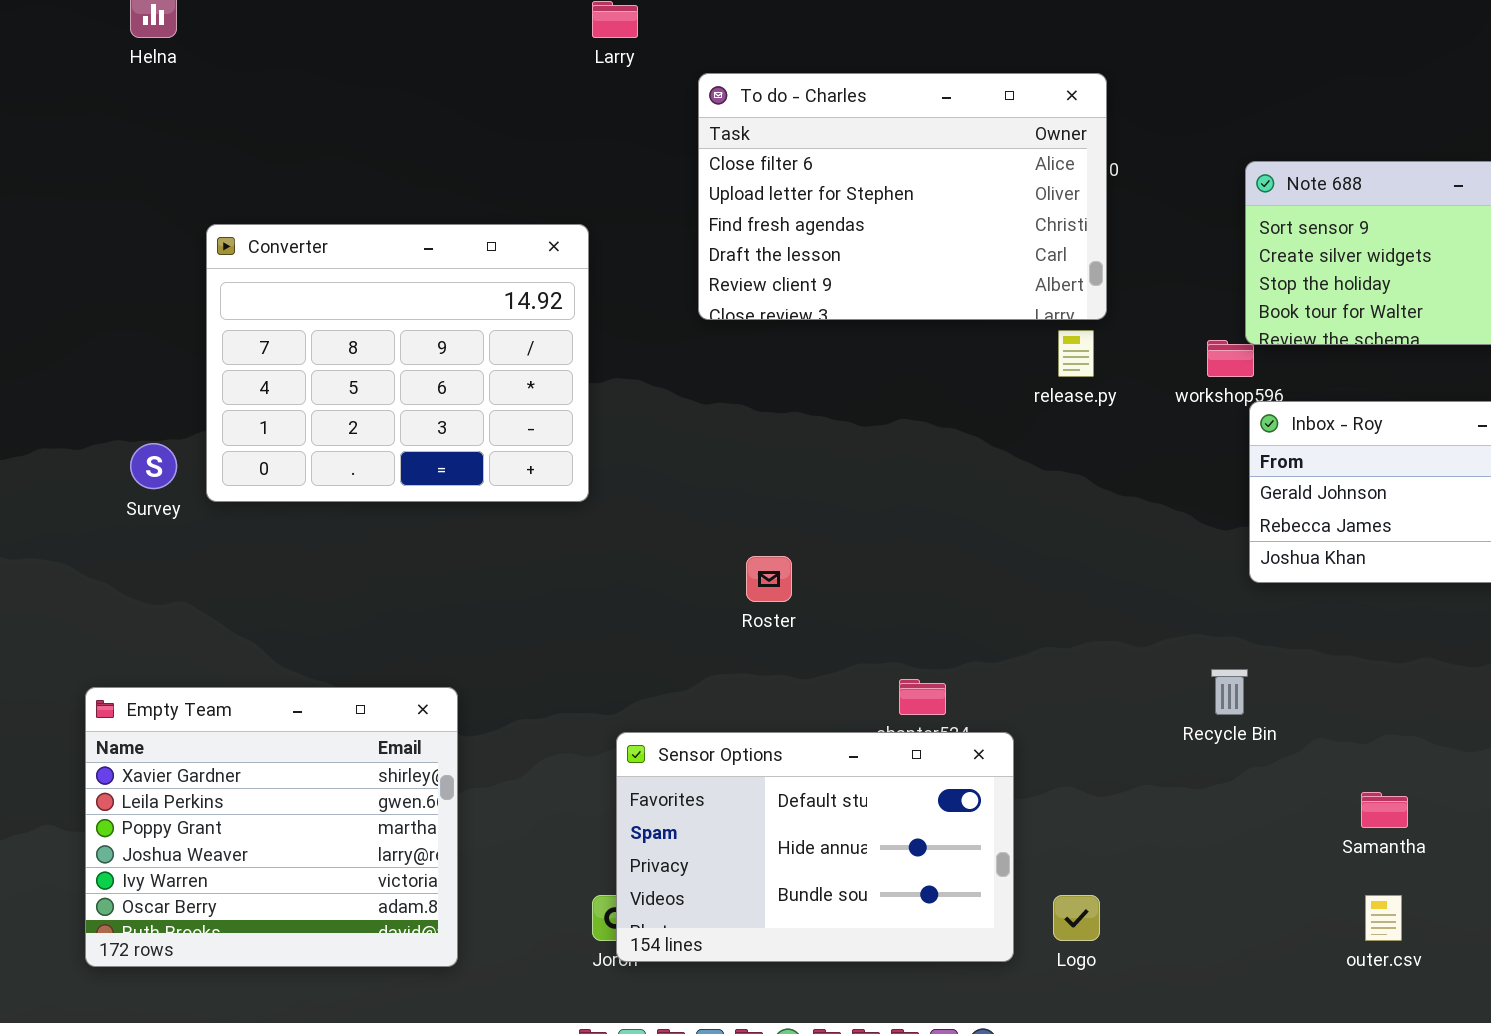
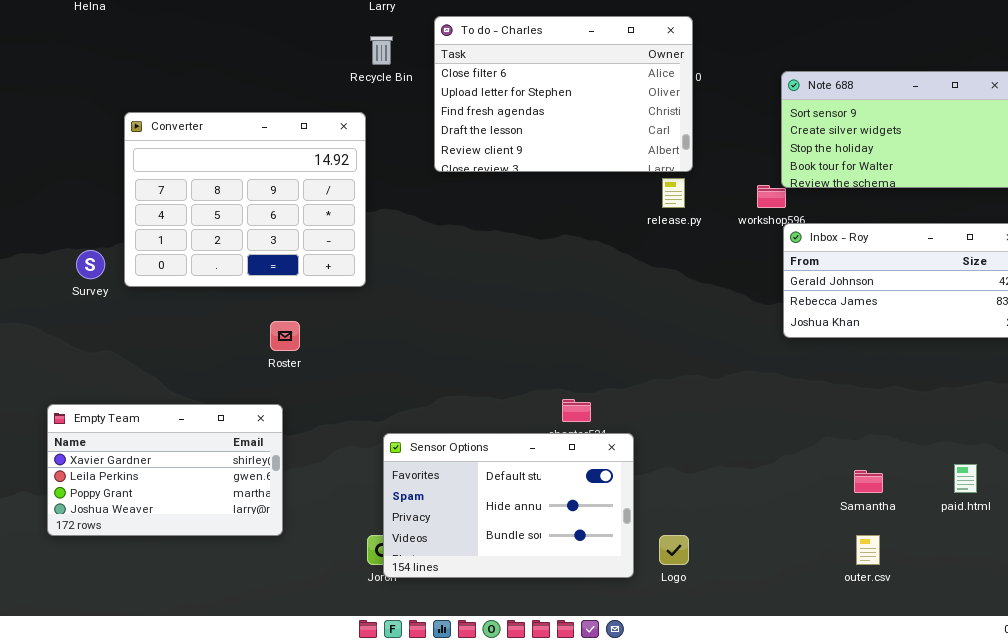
Roster: [746,556,792,602] -> [270,321,300,351], moved
Recycle Bin: [1211,669,1248,715] -> [370,36,393,65], moved
Empty Team: [85,687,458,967] -> [47,404,283,536], resized

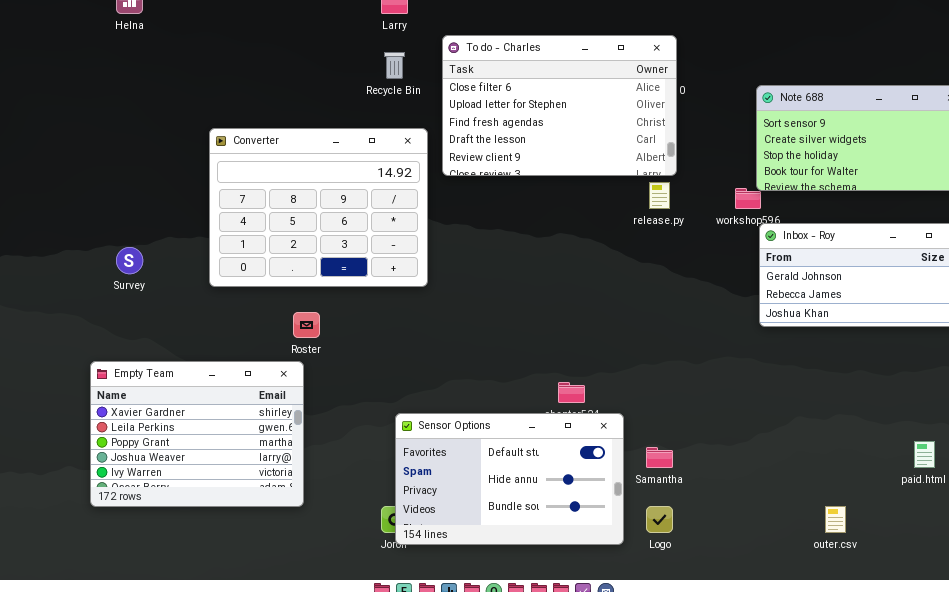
Converter: [124,112,366,287] -> [209,128,428,287], moved
Empty Team: [47,404,283,536] -> [90,361,304,507], resized
Samantha: [854,470,883,493] -> [646,447,673,468], moved

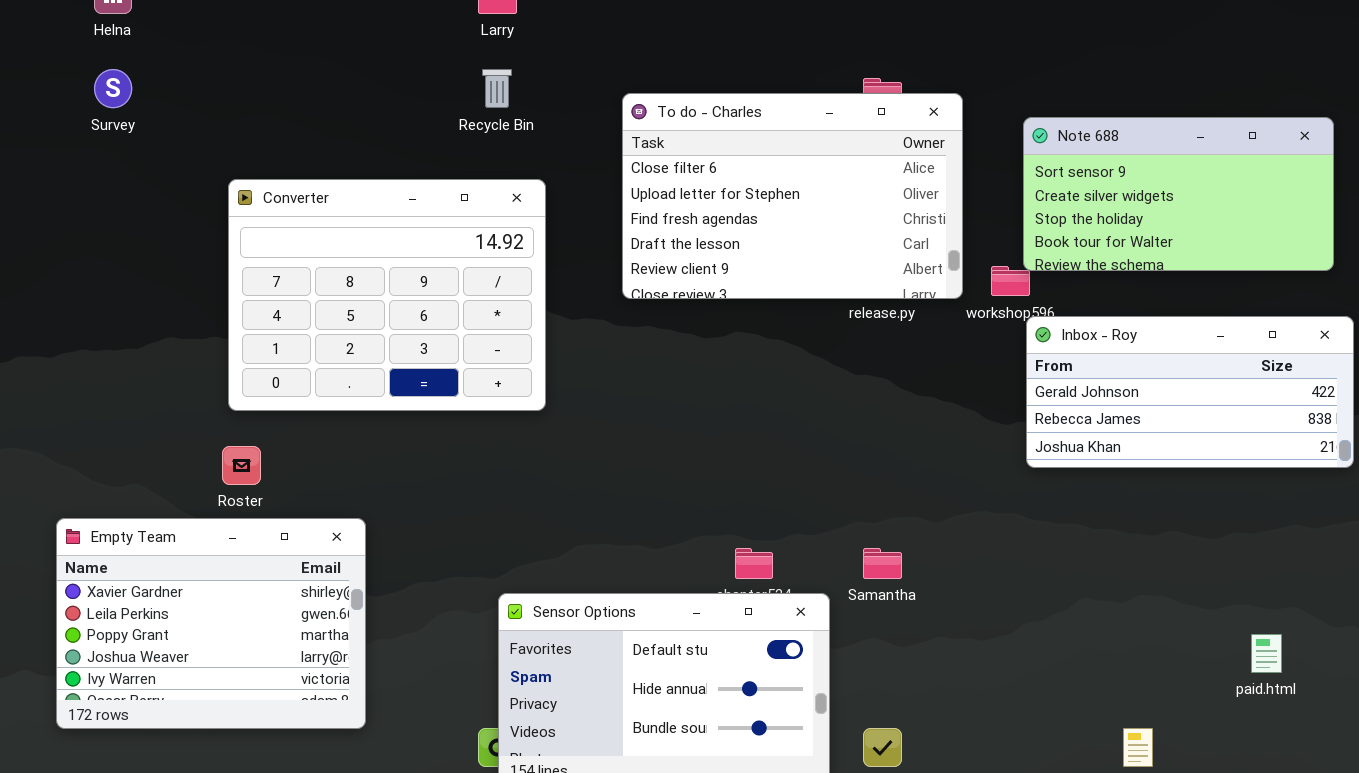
To do - Charles: [442,35,677,176] -> [622,93,963,299], moved
Survey: [116,247,143,274] -> [94,69,132,108], moved
Roster: [293,312,320,338] -> [222,446,261,485], moved
Samantha: [646,447,673,468] -> [863,548,902,579], moved

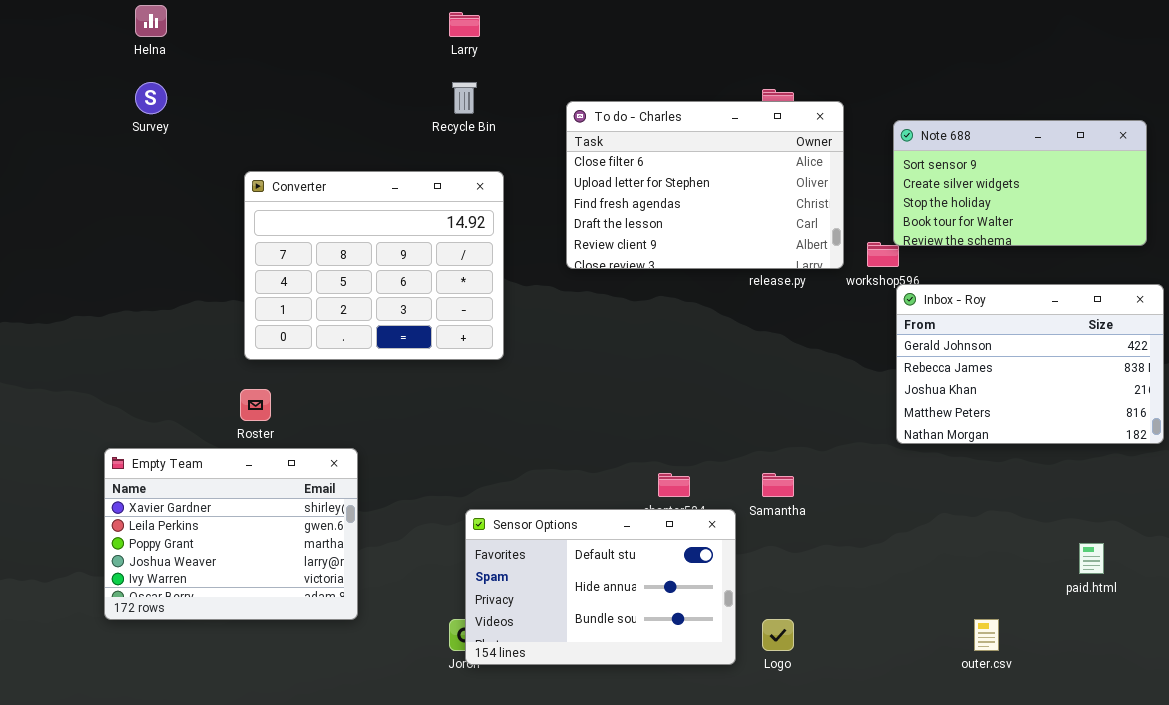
Inbox - Roy: [1026,316,1354,468] -> [896,284,1164,444], resized

